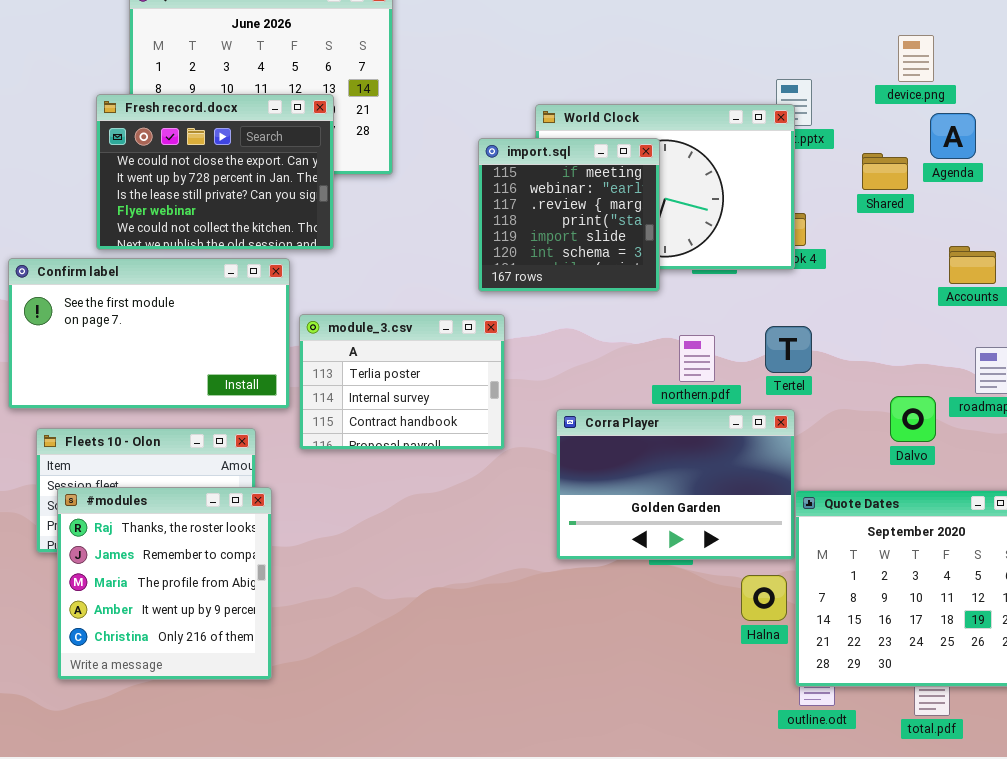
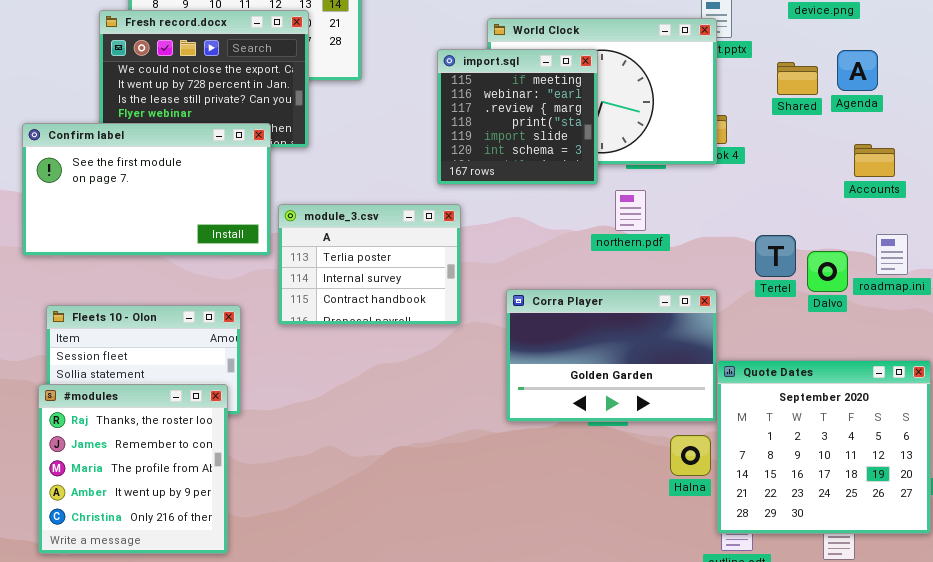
Agenda: [930,113,976,159] -> [837,50,878,91], moved
Confirm label: [8,258,290,409] -> [22,123,271,256], moved
Tertel: [765,326,812,373] -> [755,235,796,277], moved
northern.pdf: [679,335,715,382] -> [615,190,646,231], moved
Dalvo: [890,396,936,442] -> [807,251,848,292], moved
#modules: [57,487,272,680] -> [38,384,228,554], moved

